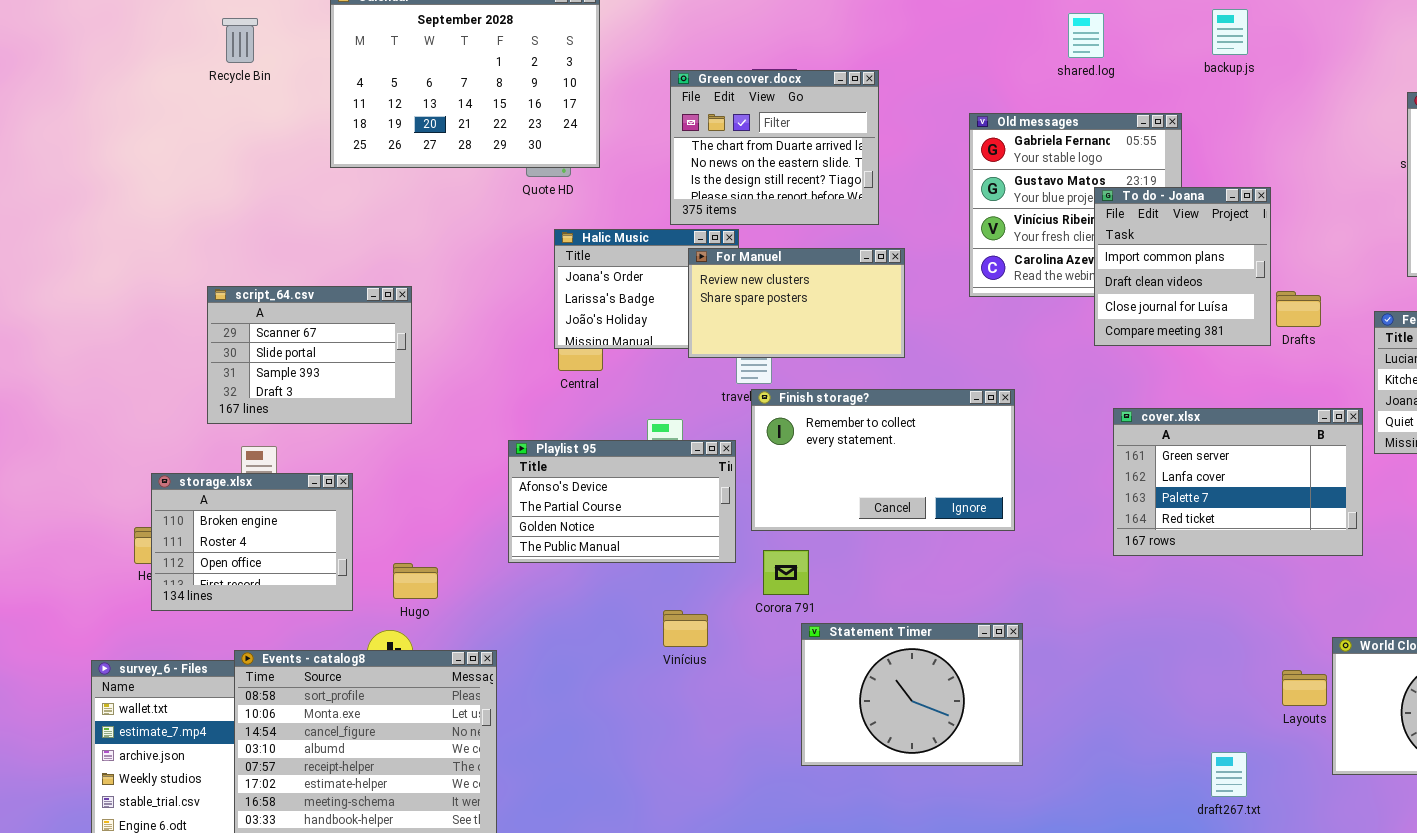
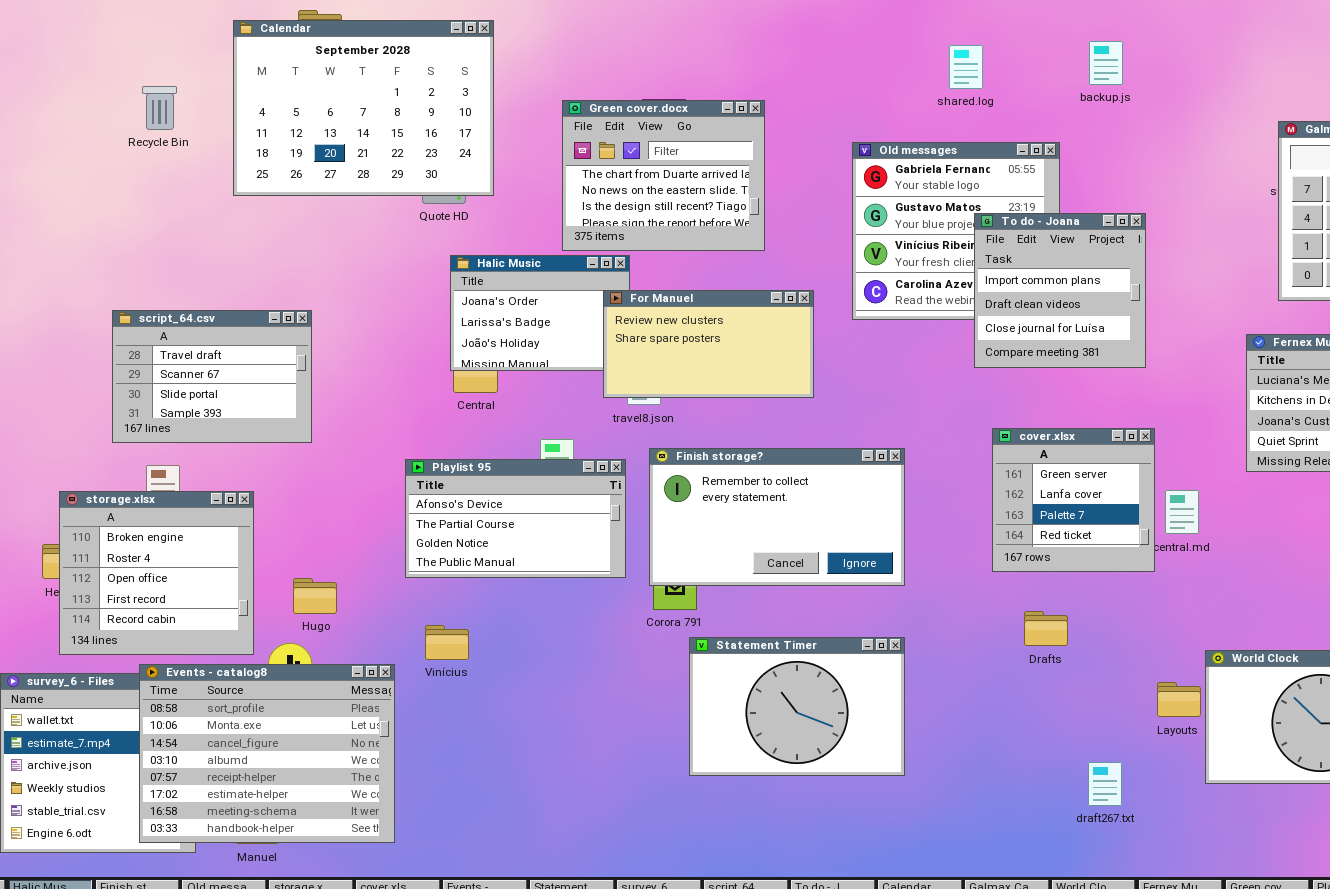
Recycle Bin: [222,18,258,63] -> [142,86,177,130], moved
For Manuel: [688,248,905,358] -> [603,290,814,398], moved
script_64.csv: [207,286,412,424] -> [112,310,312,443], scrolled up 1 row
Drafts: [1276,291,1321,327] -> [1024,611,1068,646], moved
Finish storage?: [751,389,1015,531] -> [649,448,905,586], moved
cover.xlsx: [1113,408,1363,556] -> [992,428,1155,572], resized
storage.xlsx: [151,473,353,611] -> [59,491,254,655], resized
Vinícius: [663,610,708,647] -> [425,625,469,660], moved

